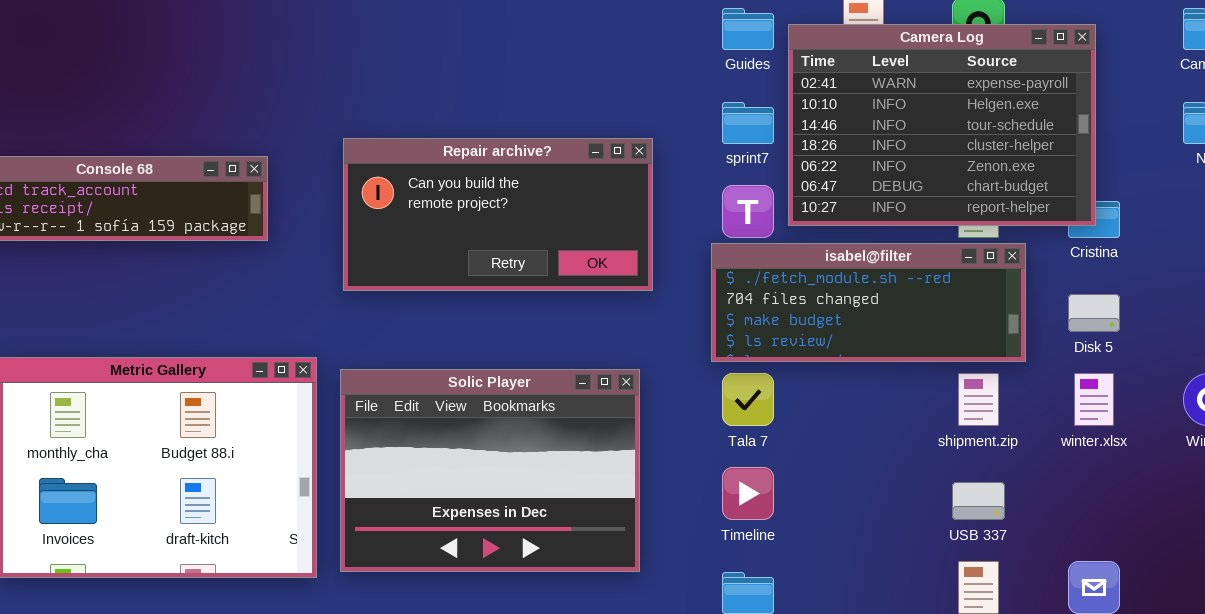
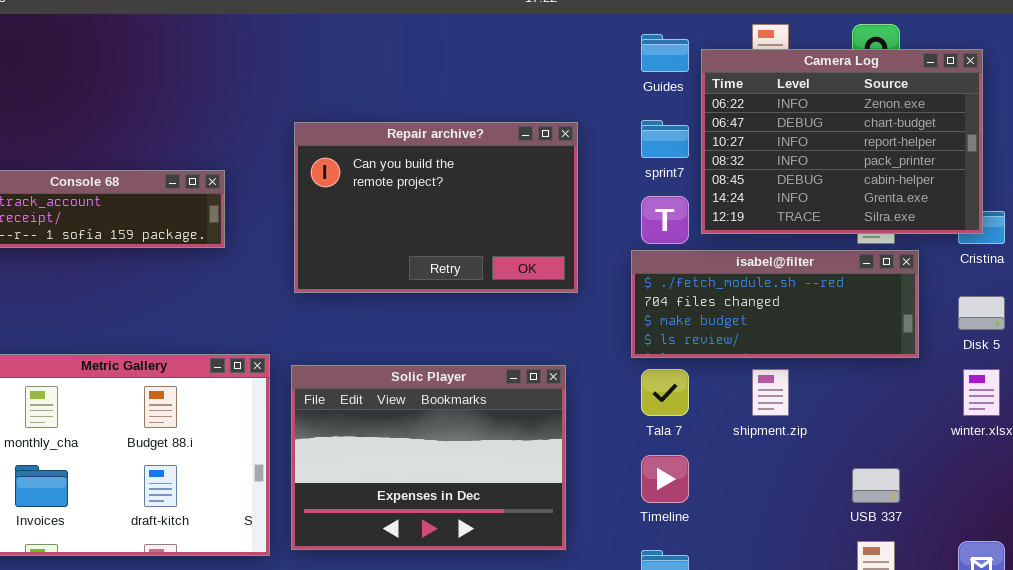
Camera Log: [788,24,1096,226] -> [701,49,983,234], scrolled down 4 rows
Repair archive?: [343,138,653,291] -> [294,122,578,293], resized
shipment.zip: [958,373,999,426] -> [752,369,789,416], moved

